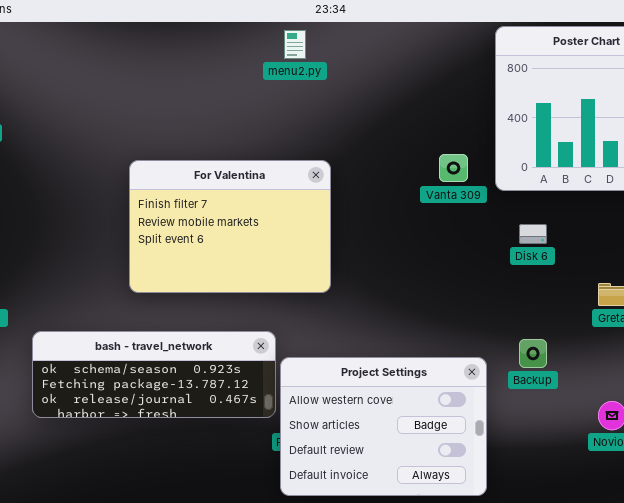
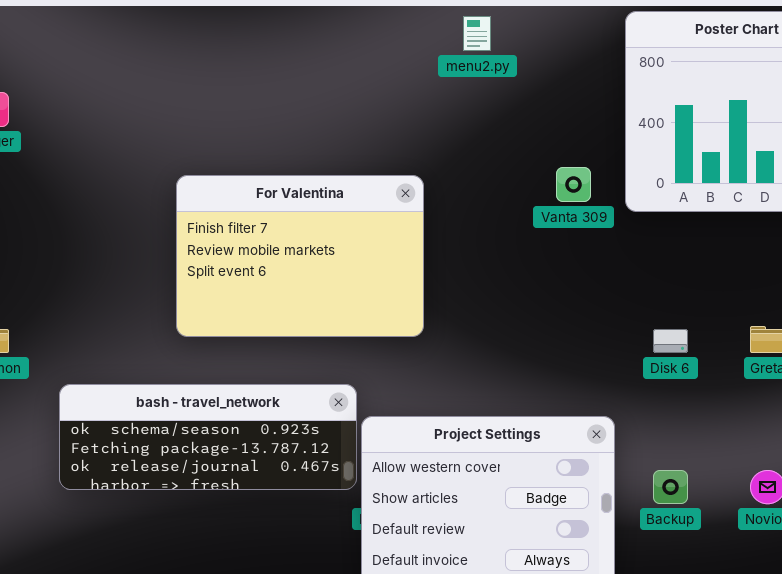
menu2.py: [284,30,306,59] -> [463,16,491,51], moved
Disk 6: [519,224,547,244] -> [653,329,688,353], moved
Backup: [519,339,547,368] -> [653,470,688,504], moved

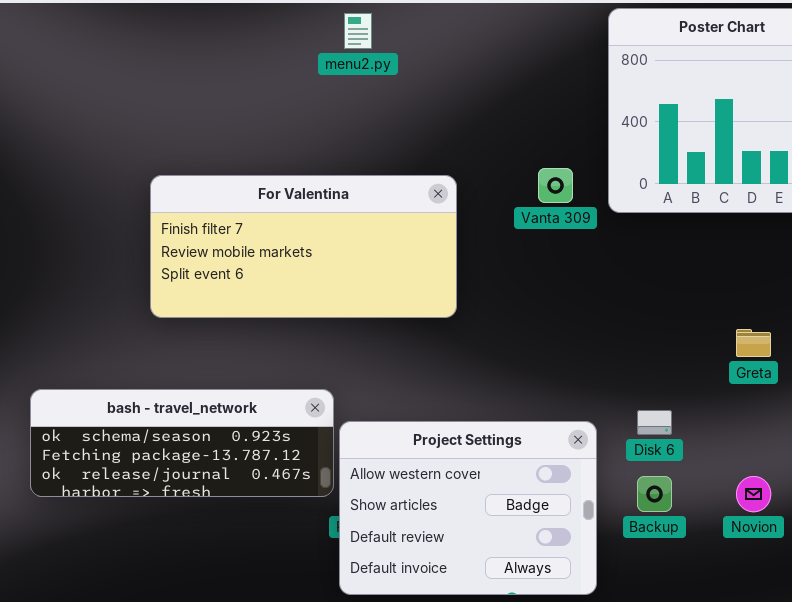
menu2.py: [463,16,491,51] -> [344,13,372,49], moved
For Valentina: [176,175,424,337] -> [150,175,457,318], resized
Disk 6: [653,329,688,353] -> [637,410,672,435], moved

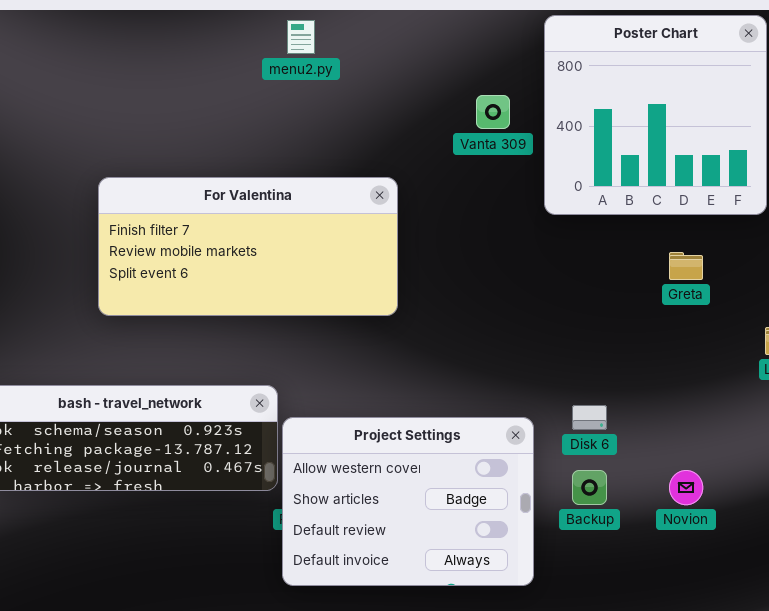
Vanta 309: [538,168,573,203] -> [476,95,510,129], moved
Greta: [736,329,771,357] -> [669,252,703,280], moved

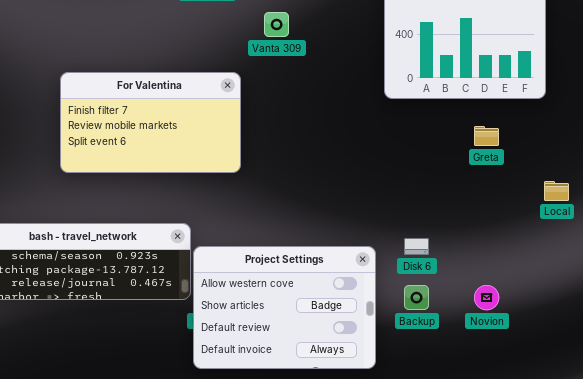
Vanta 309: [476,95,510,129] -> [264,12,289,37], moved
For Valentina: [98,177,398,316] -> [60,72,241,173], resized

